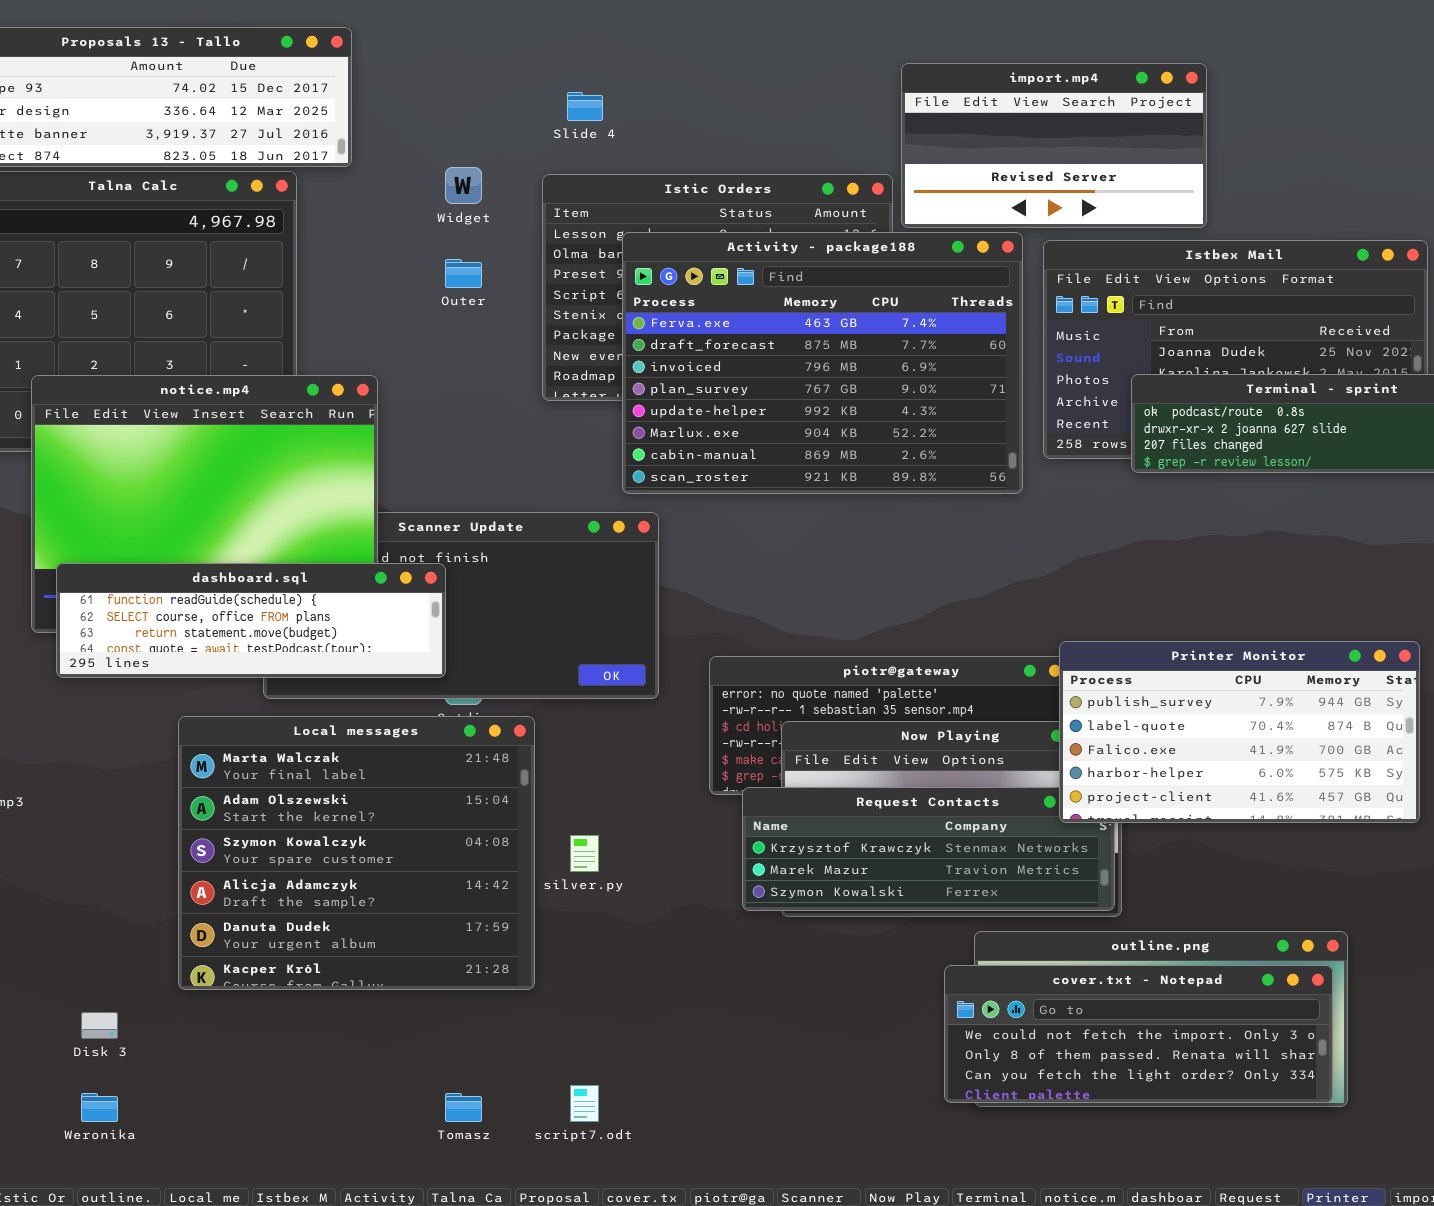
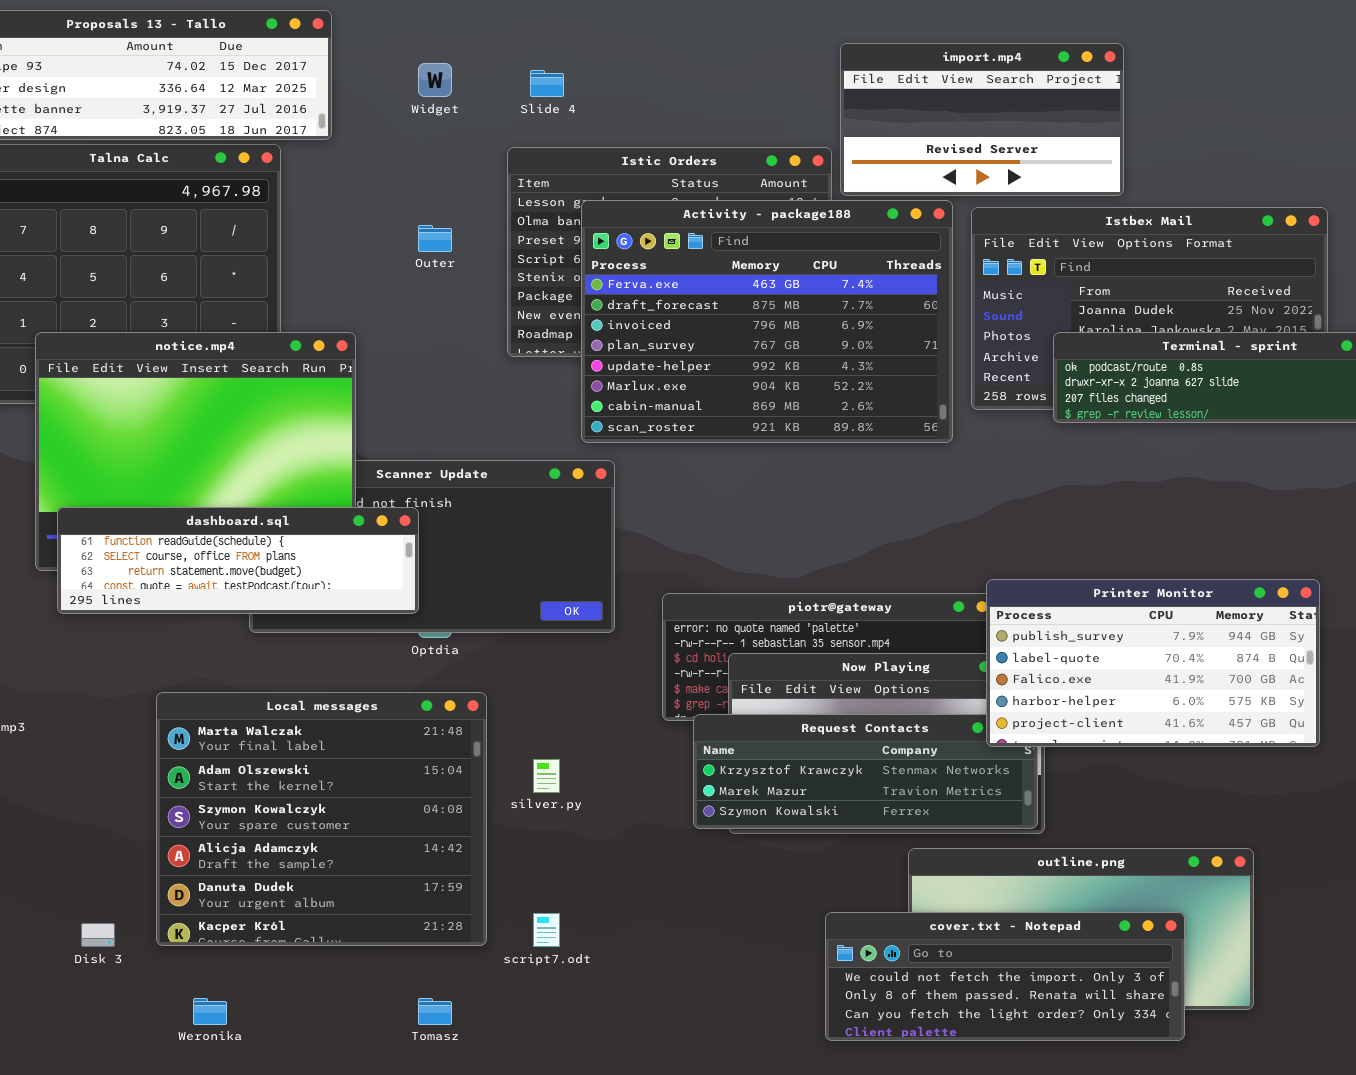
Widget: [445,167,482,204] -> [418,63,452,97], moved
Local messages: [178,716,535,990] -> [156,692,487,946], moved
cover.txt - Notepad: [944,965,1333,1103] -> [825,912,1185,1041], moved
script7.odt: [570,1085,599,1122] -> [533,913,560,947], moved
Weronika: [81,1093,118,1122] -> [193,998,227,1025], moved

